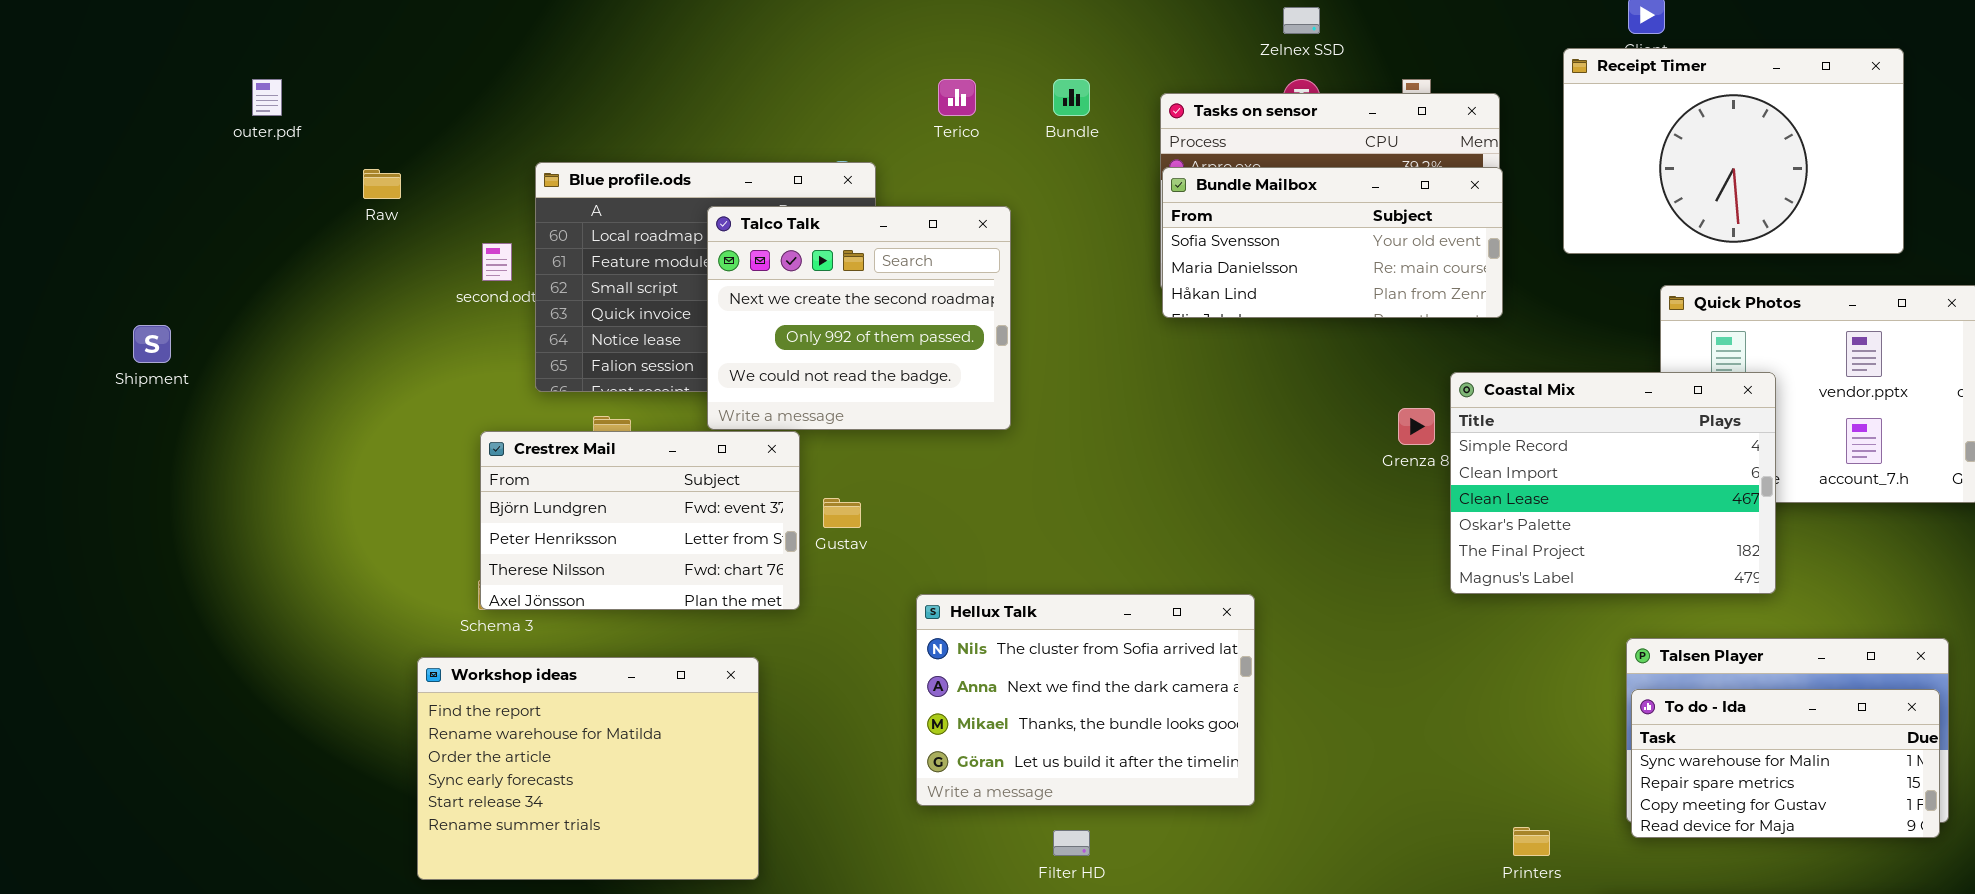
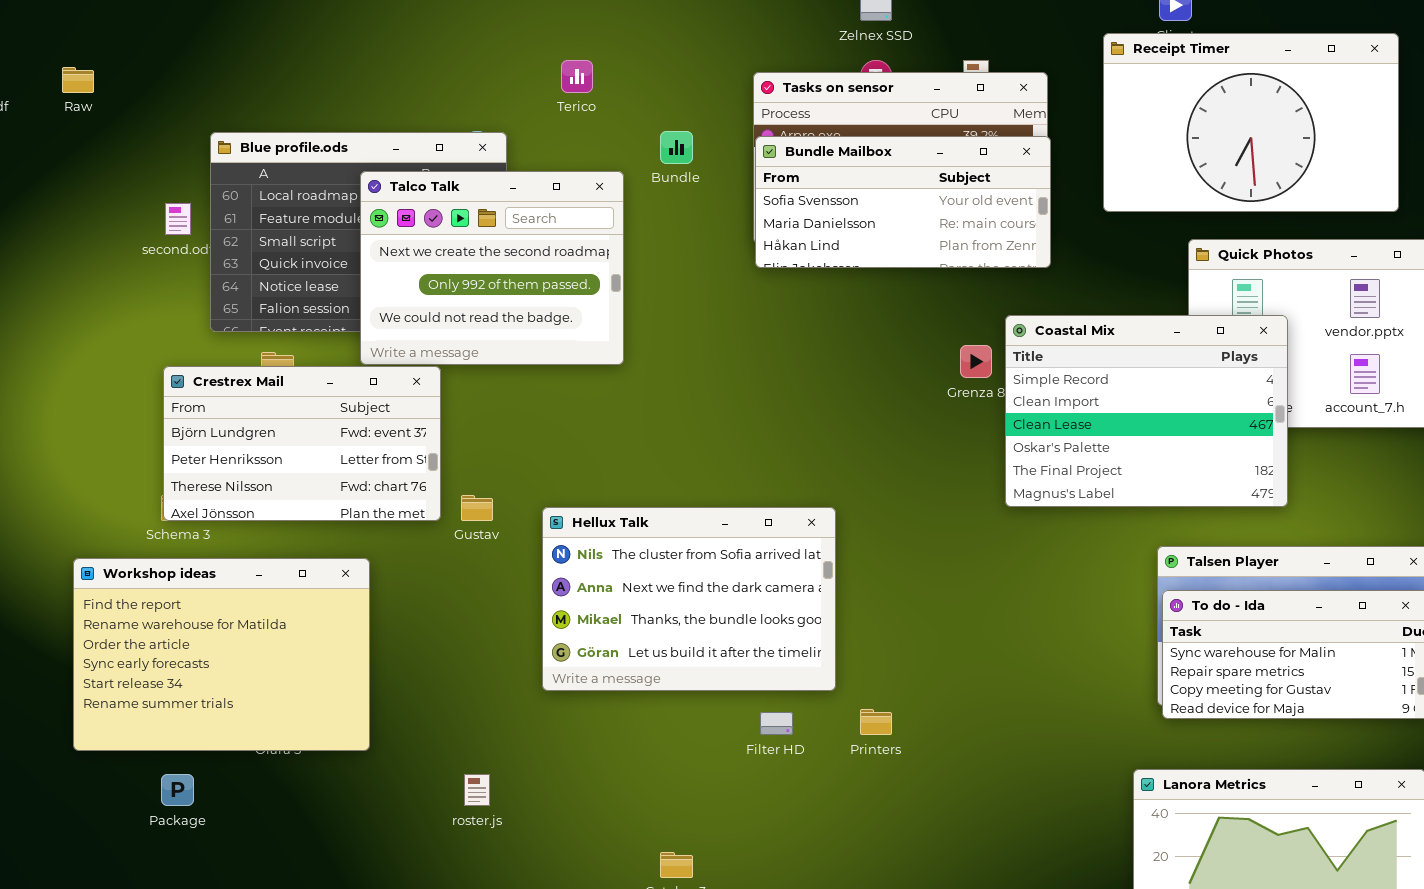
Bundle: [1053,79,1090,116] -> [660,131,693,164], moved
Raw: [363,169,401,199] -> [62,67,94,93], moved
Gustav: [823,498,861,528] -> [461,495,493,521], moved
Workshop ideas: [417,657,759,880] -> [73,558,370,751], moved
Printers: [1513,827,1550,856] -> [860,709,892,735], moved
Filter HD: [1053,830,1090,856] -> [760,712,793,735], moved

